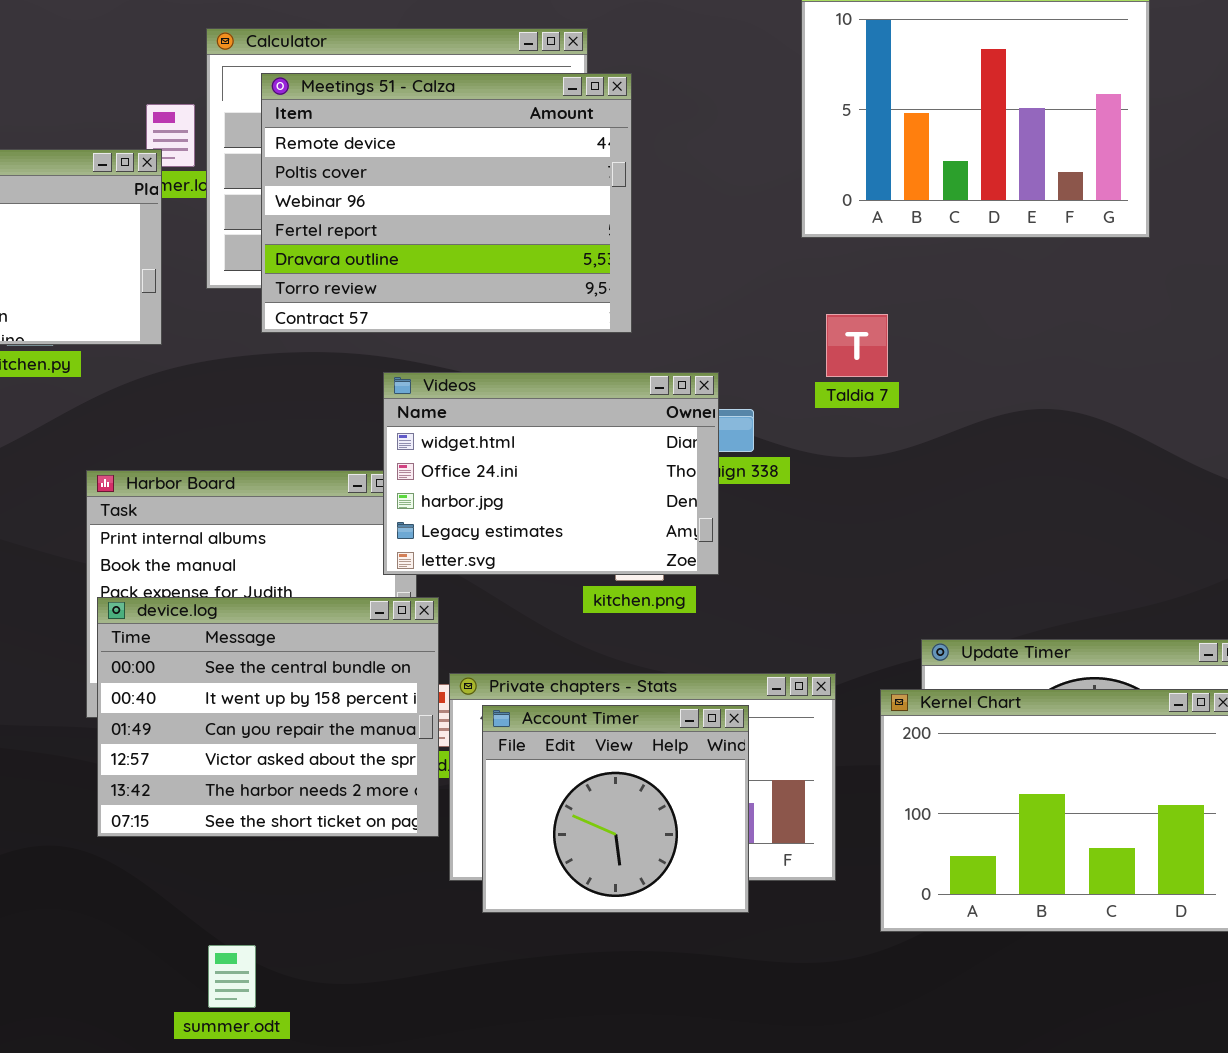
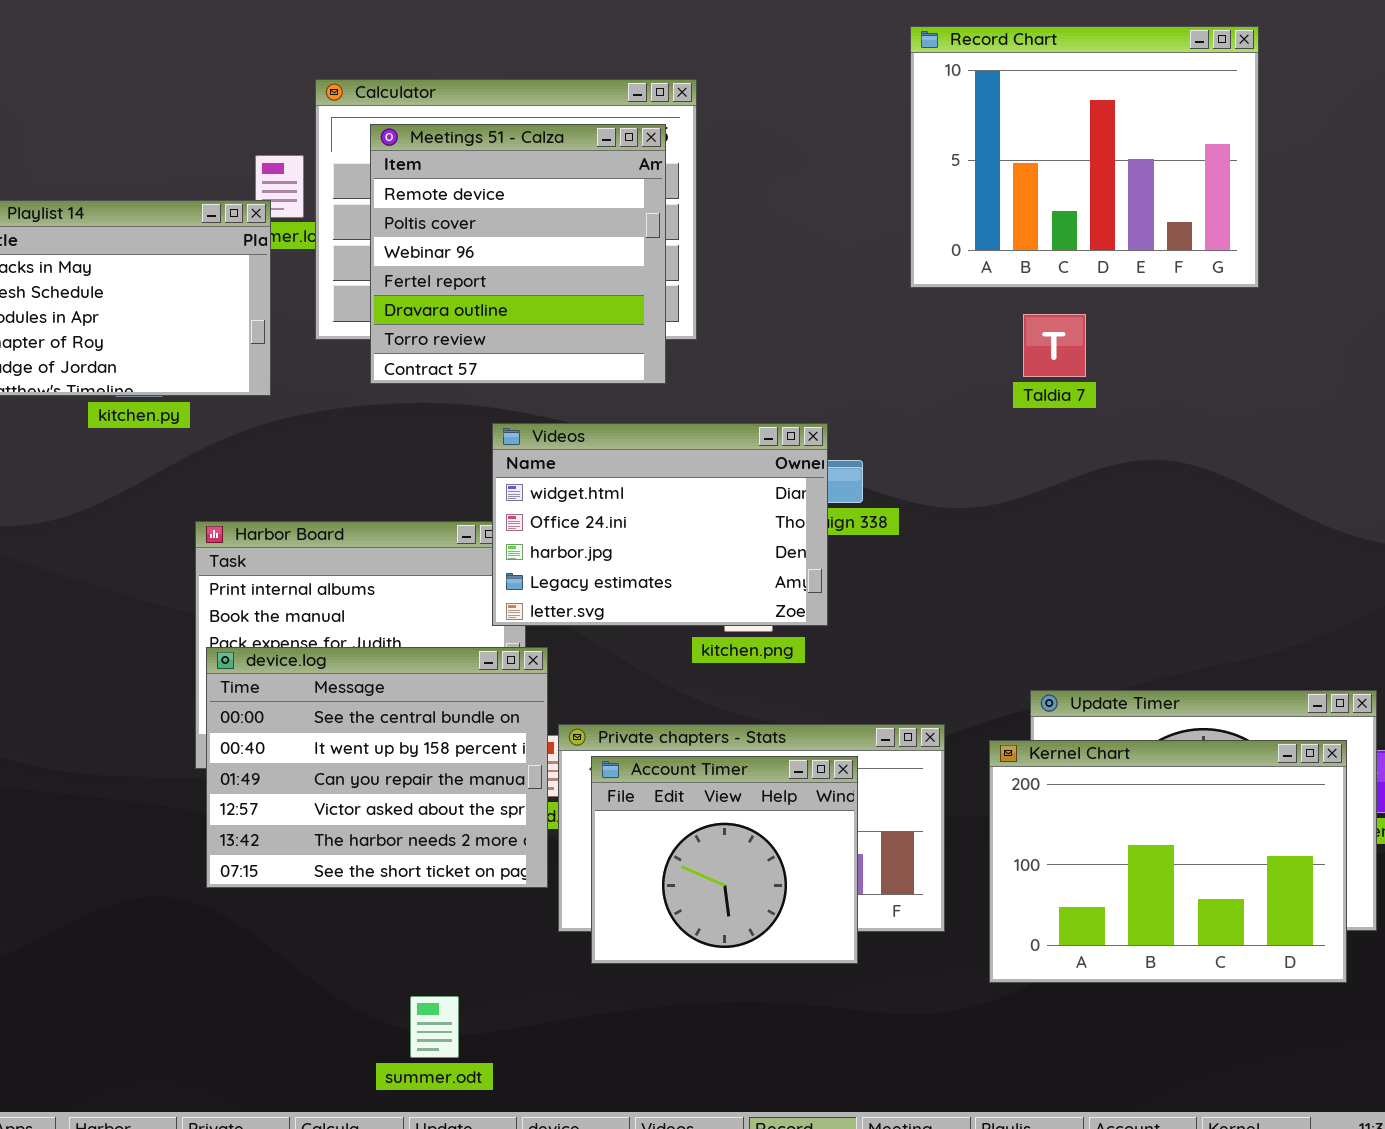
Meetings 51 - Calza: [261,73,632,333] -> [370,124,666,384], resized
Taldia 7: [826,314,888,377] -> [1023,314,1086,377], moved
summer.odt: [208,945,256,1008] -> [410,996,459,1058], moved

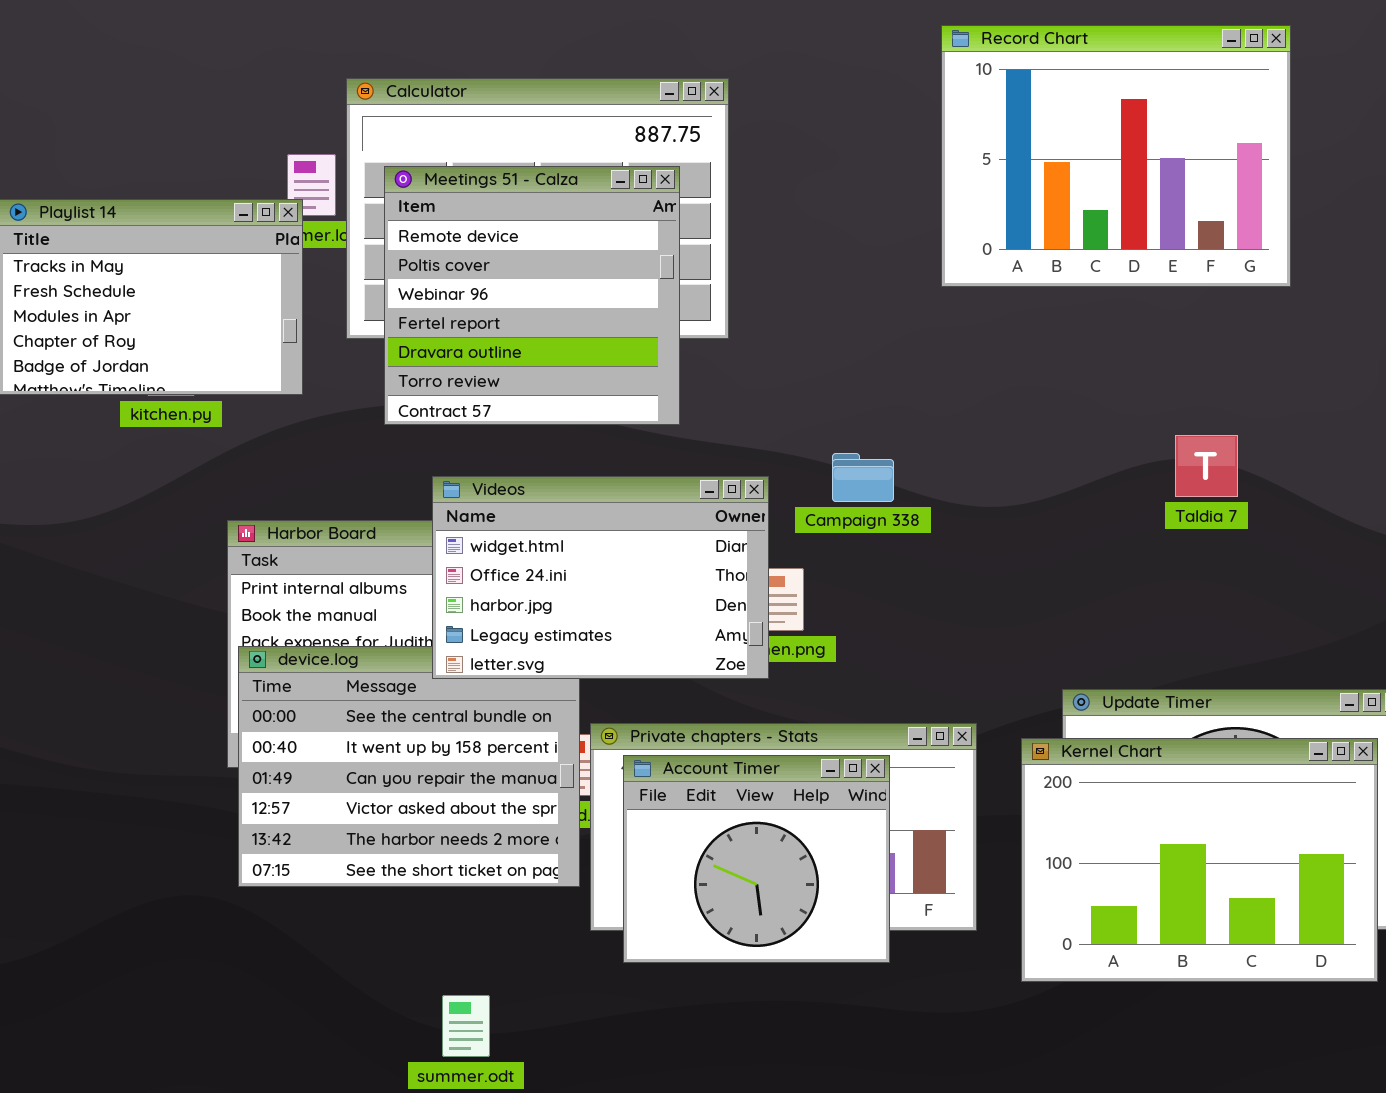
Meetings 51 - Calza: [370,124,666,384] -> [384,166,680,425], moved
Taldia 7: [1023,314,1086,377] -> [1175,435,1238,497], moved
Videos: [492,423,828,626] -> [432,476,769,679], moved

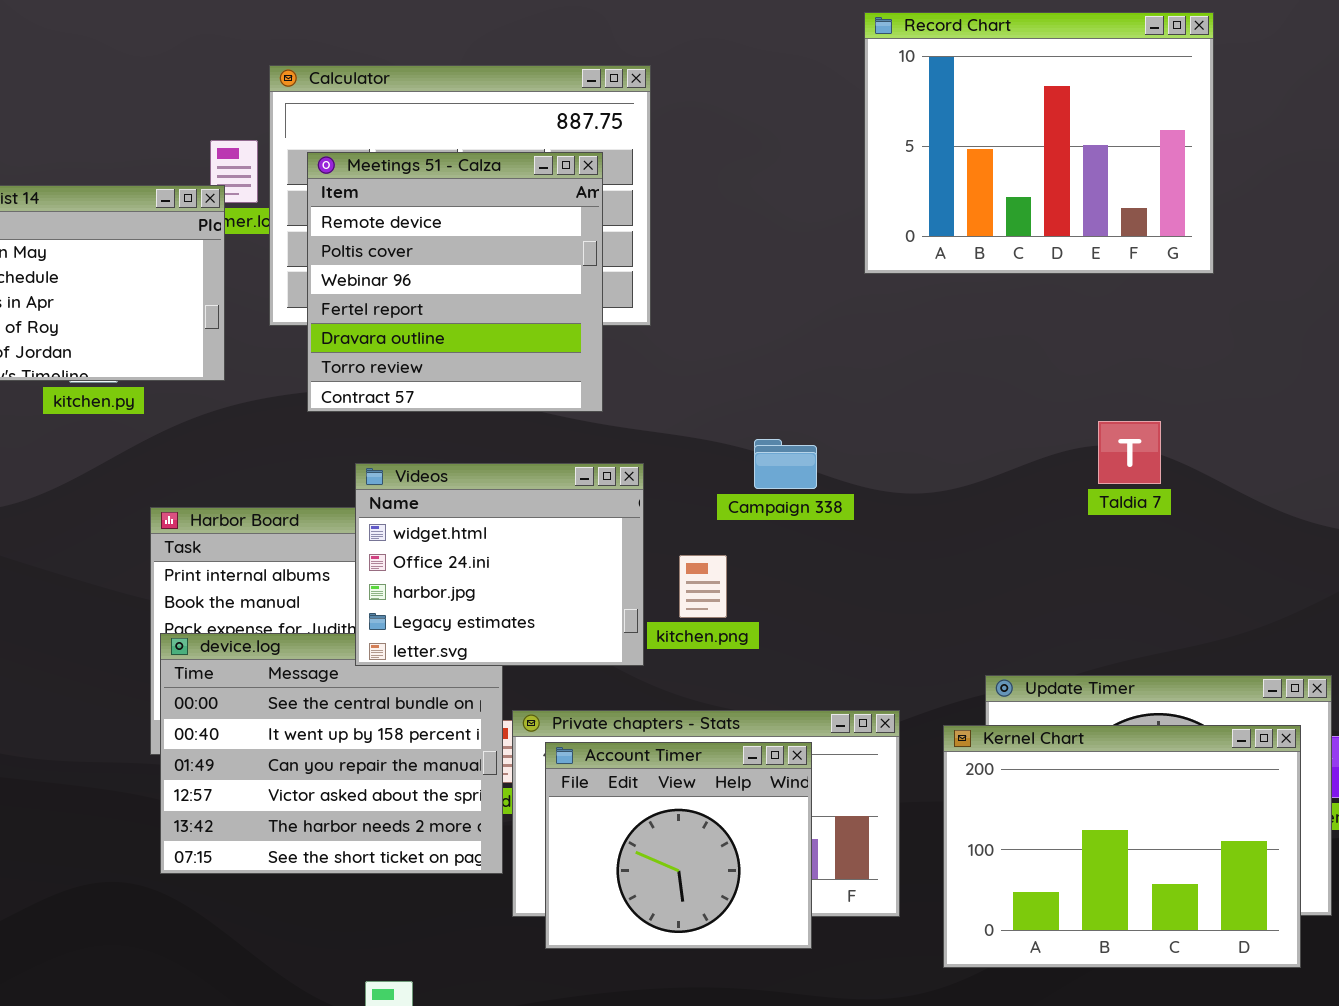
Videos: [432,476,769,679] -> [355,463,644,666], resized

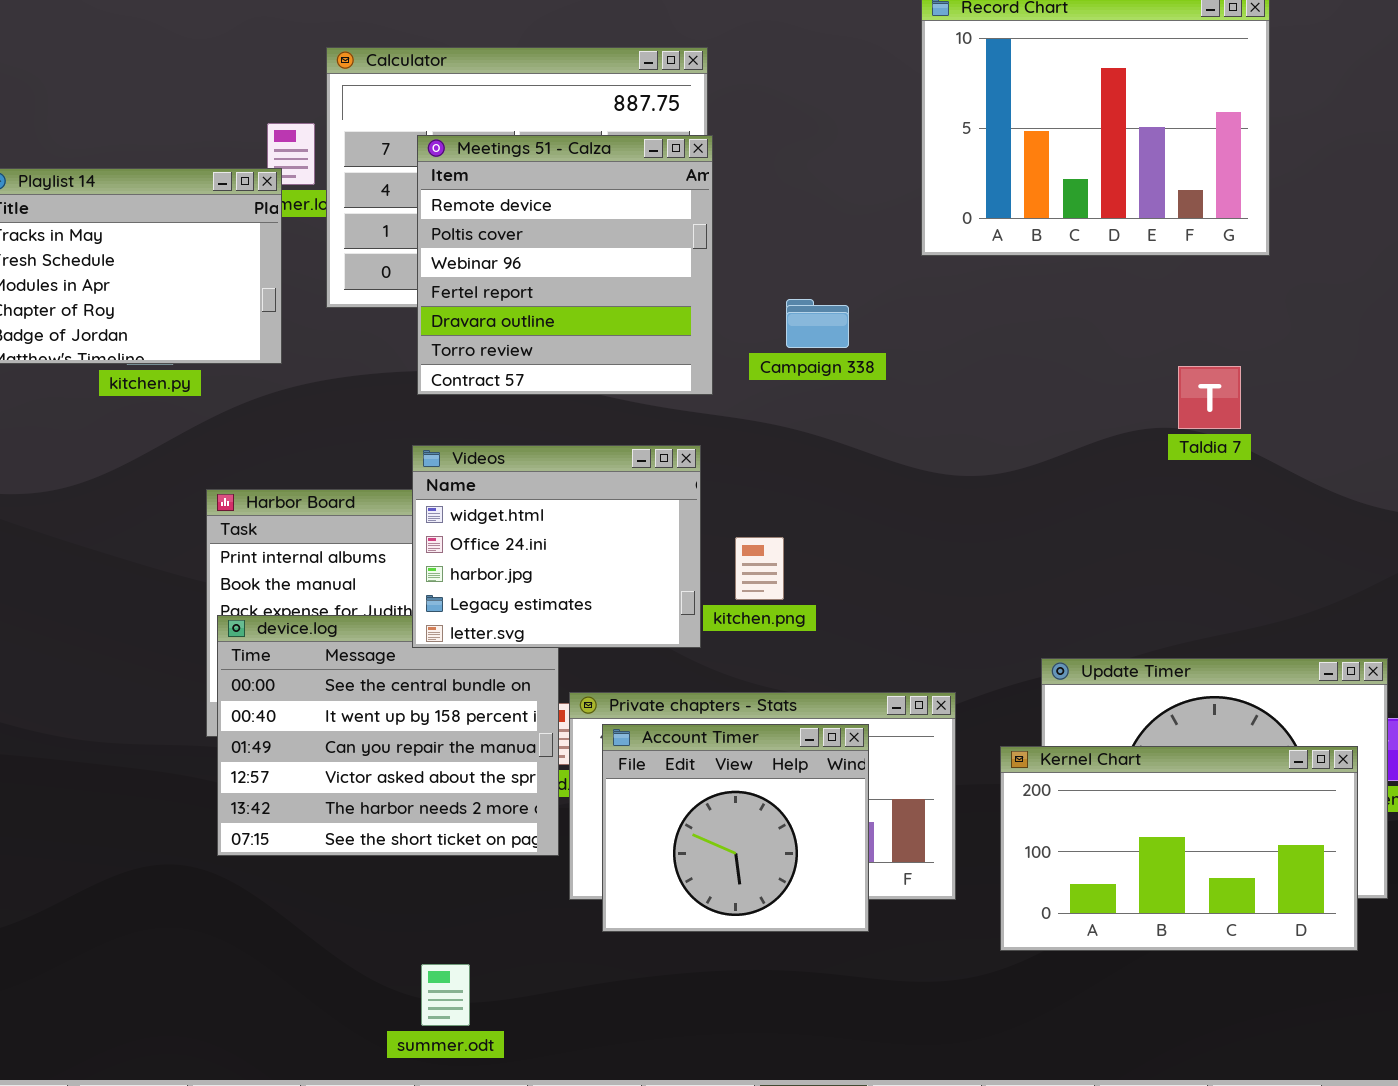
Meetings 51 - Calza: [307,152,603,412] -> [417,135,713,395], moved
Taldia 7: [1098,421,1161,484] -> [1178,366,1241,429], moved
Campaign 338: [754,439,817,489] -> [786,299,849,348], moved
Kernel Chart: [943,725,1301,968] -> [1000,746,1358,951], resized

